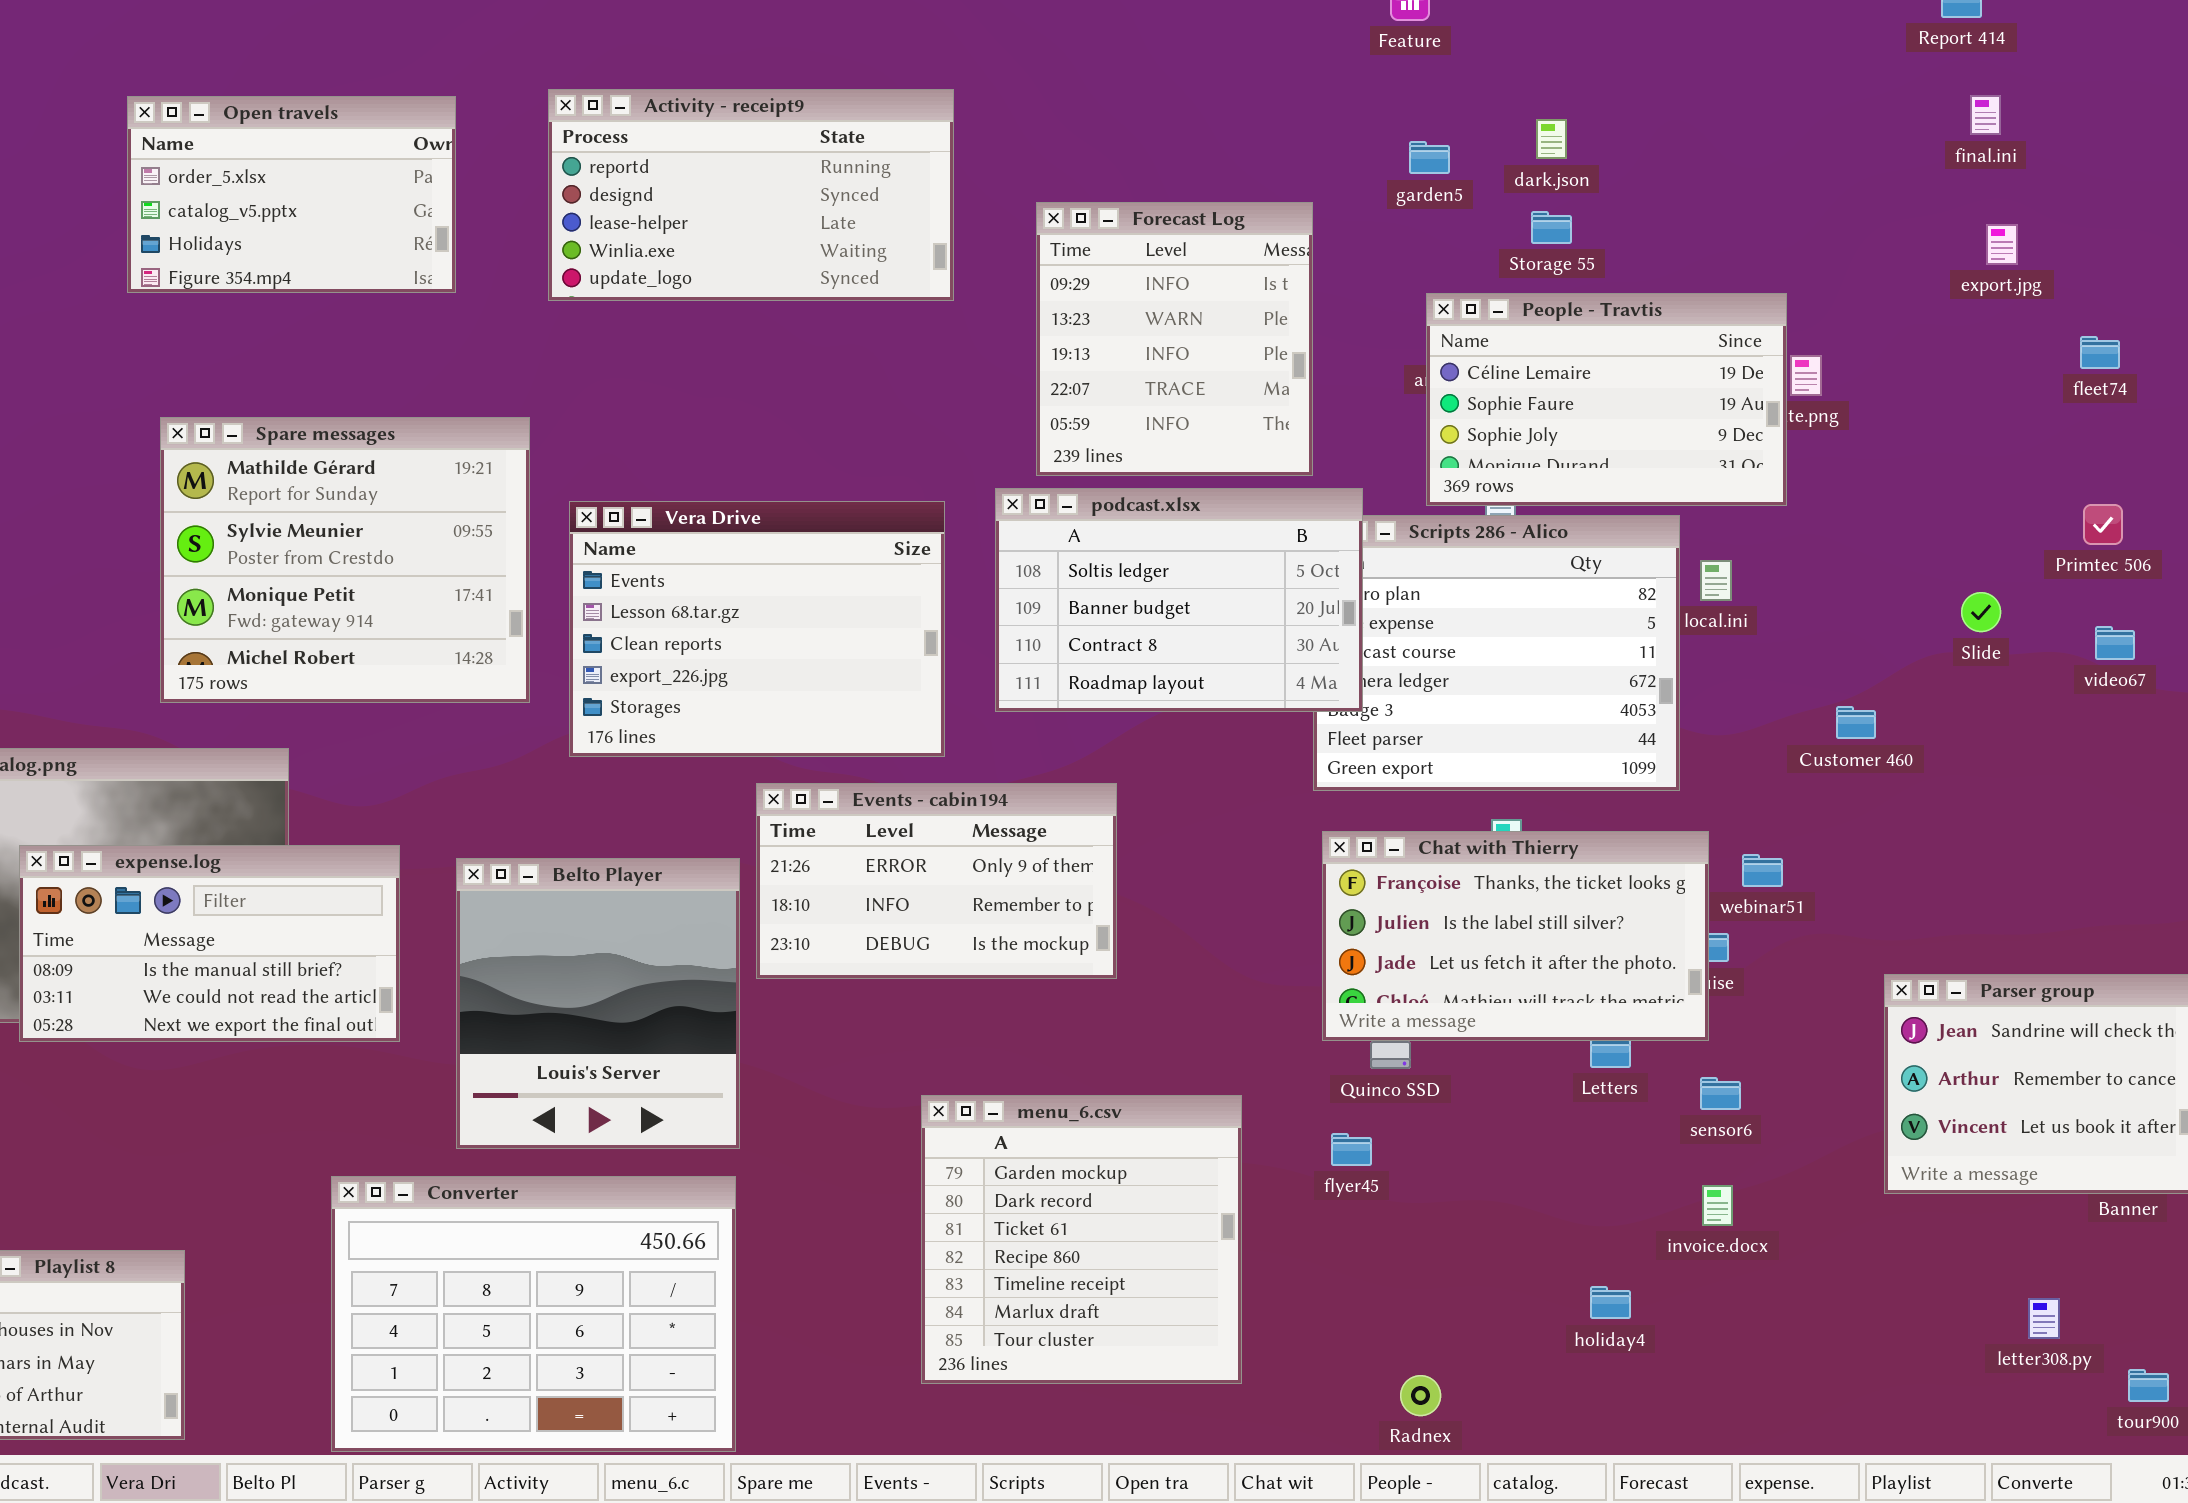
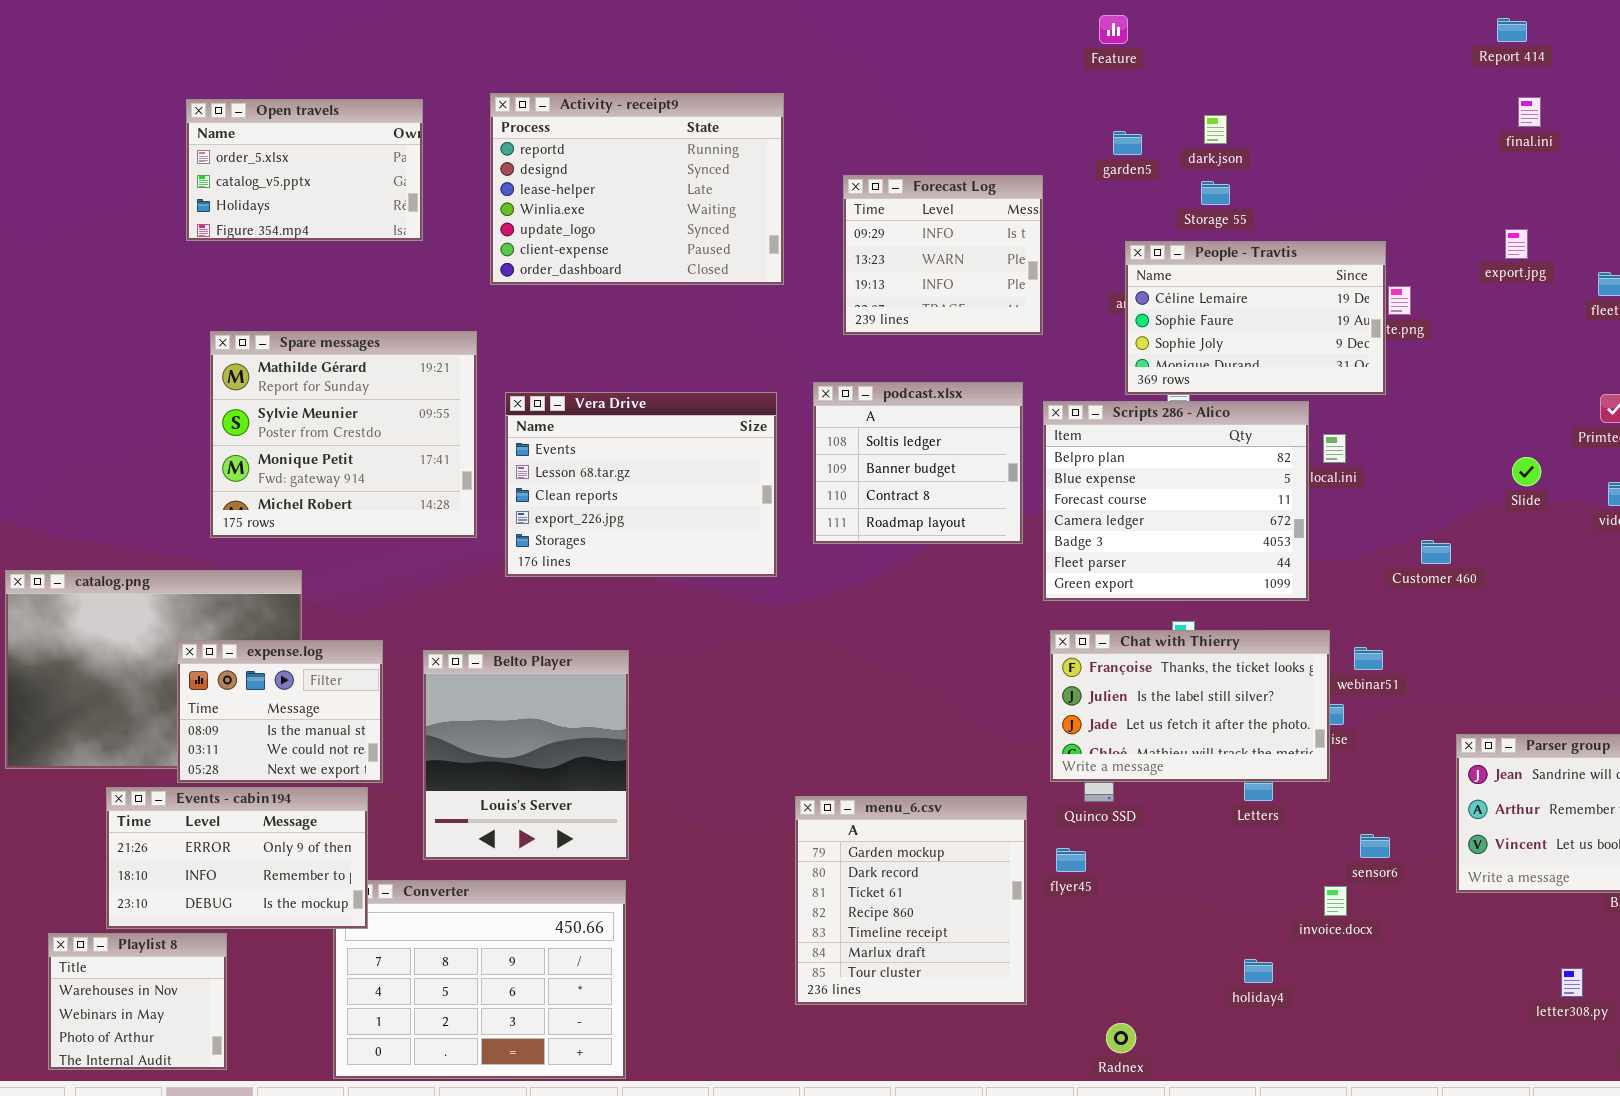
Activity - receipt9: [548,89,954,301] -> [490,93,784,285], resized
Forecast Log: [1036,202,1313,476] -> [843,175,1043,335], resized
export.jpg: [1986,224,2018,265] -> [1505,229,1528,259], moved
podcast.xlsx: [995,488,1363,712] -> [813,382,1023,544], resized
Events - cabin194: [756,783,1117,979] -> [106,787,368,929], moved
expense.log: [19,845,400,1042] -> [177,640,383,783], resized
sensor6: [1700,1077,1741,1110] -> [1360,834,1390,858], moved
menu_6.csv: [921,1095,1242,1384] -> [795,796,1027,1005], moved

